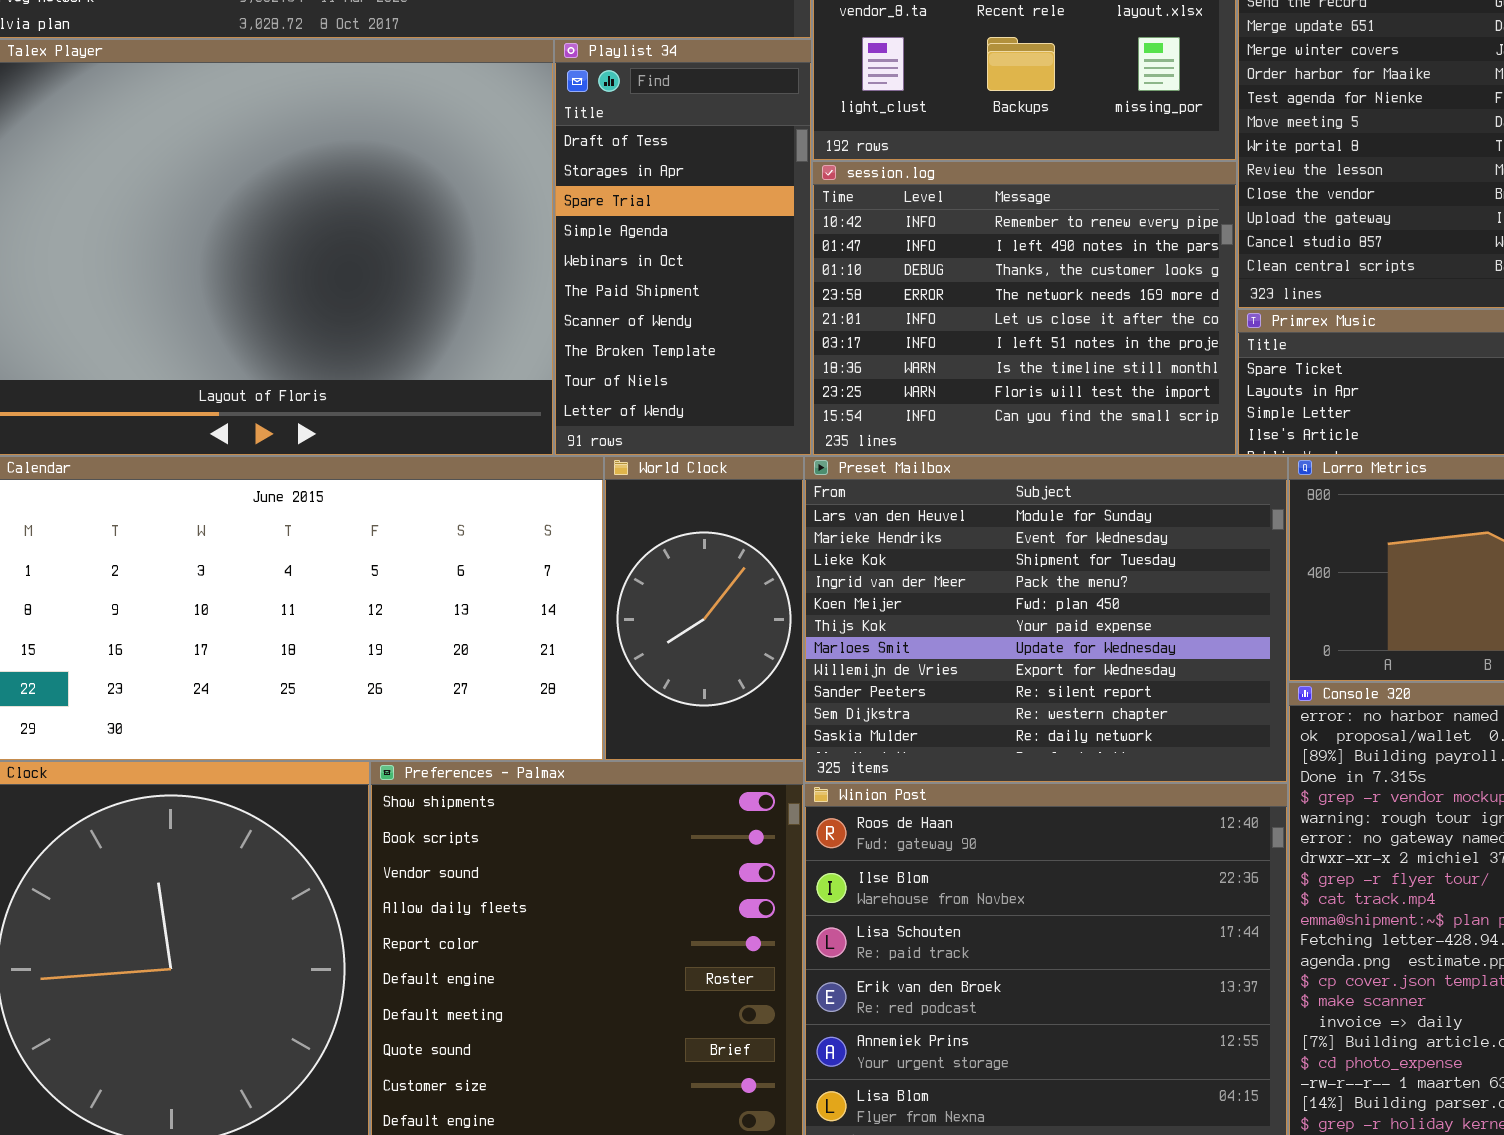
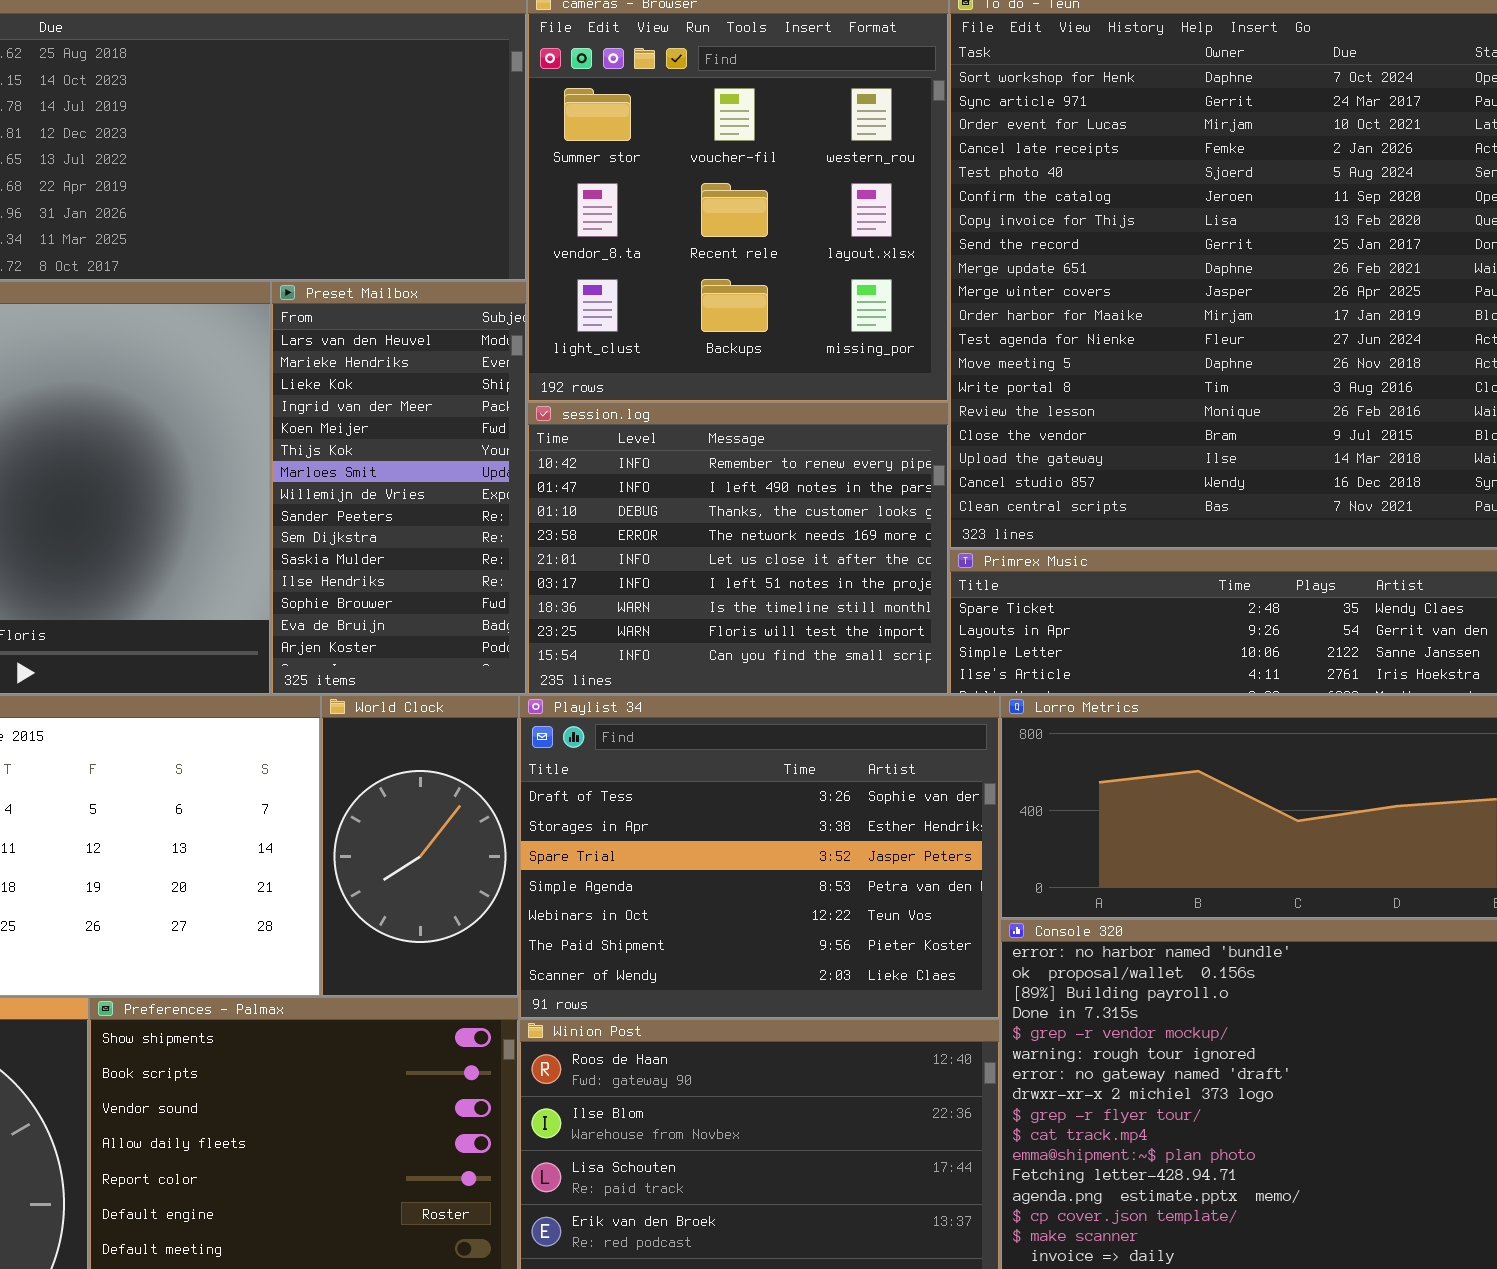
Playlist 34: [554,39,812,456] -> [519,695,1000,1019], moved, resized
Preset Mailbox: [804,456,1288,783] -> [271,281,527,695], moved, resized

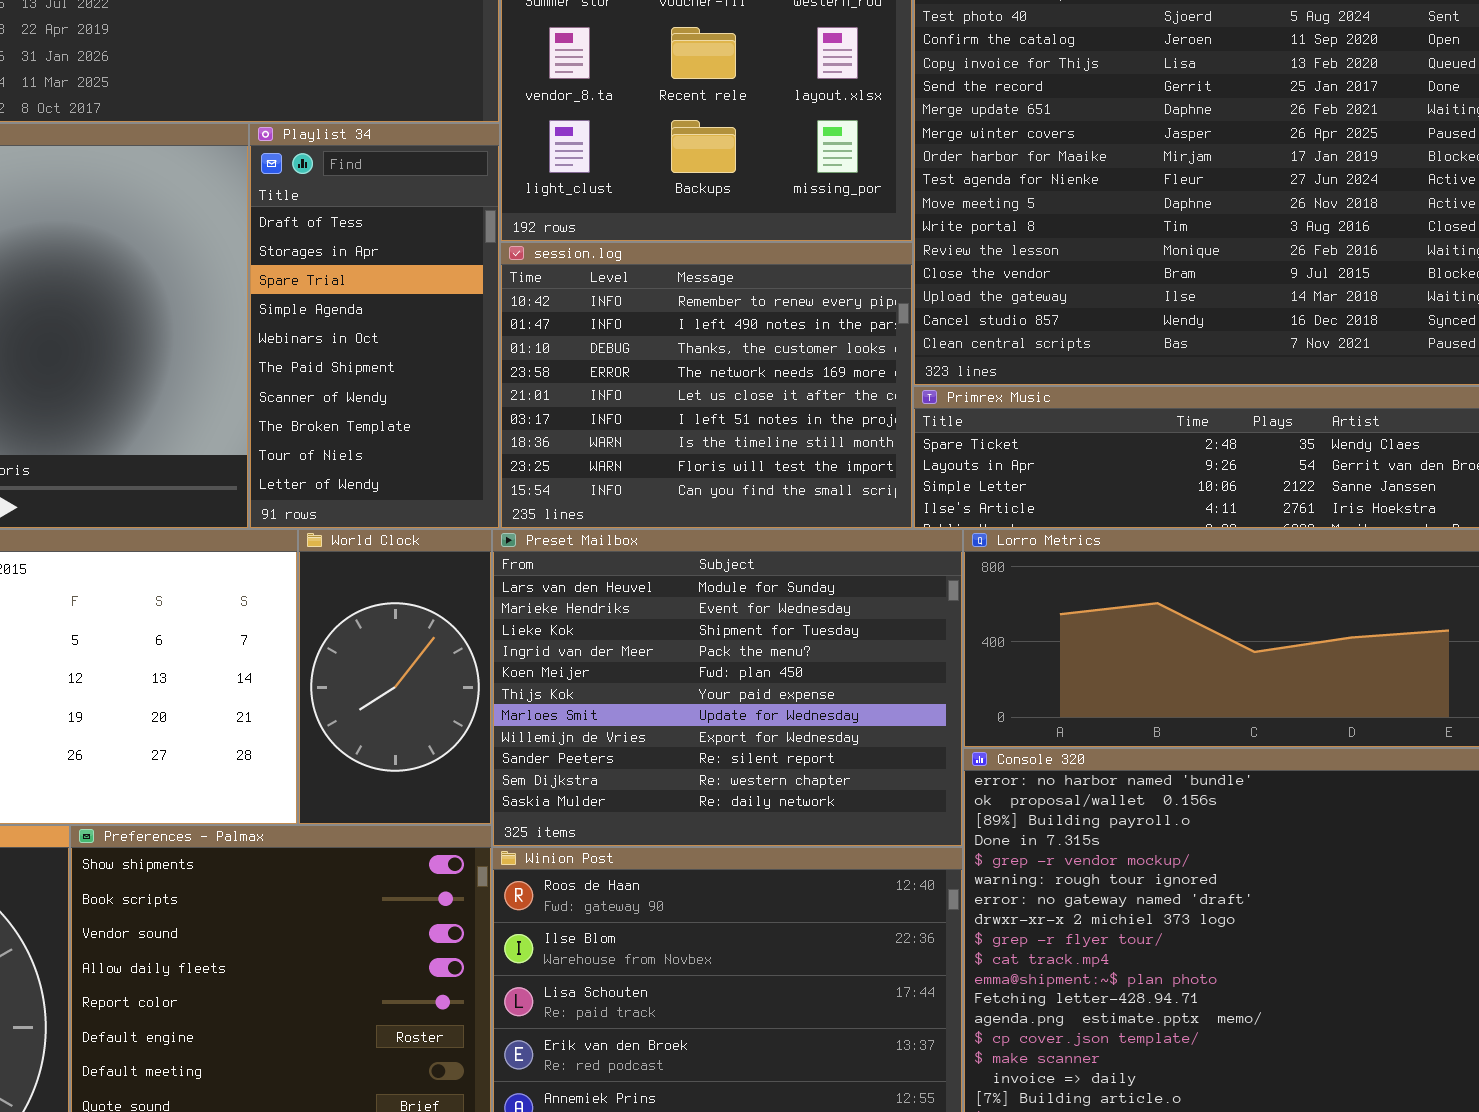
Preset Mailbox: [271,281,527,695] -> [492,529,963,847], moved, resized
Playlist 34: [519,695,1000,1019] -> [249,123,500,529], moved, resized

